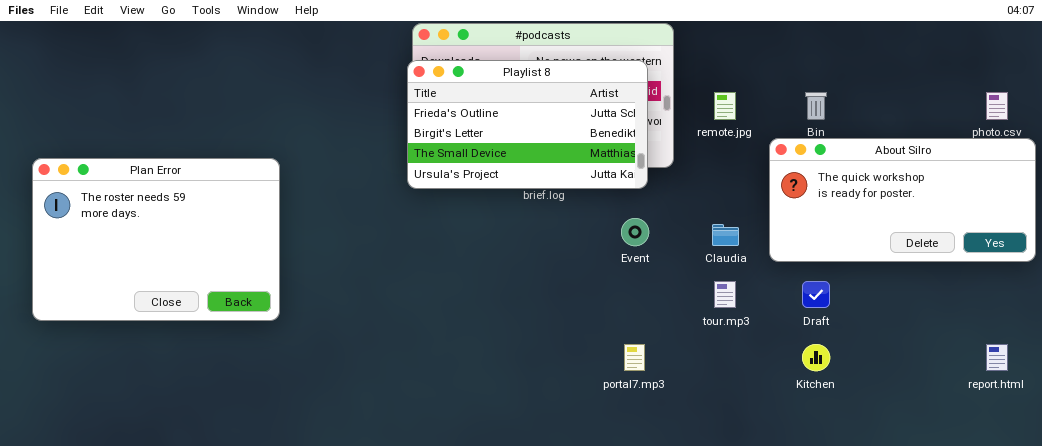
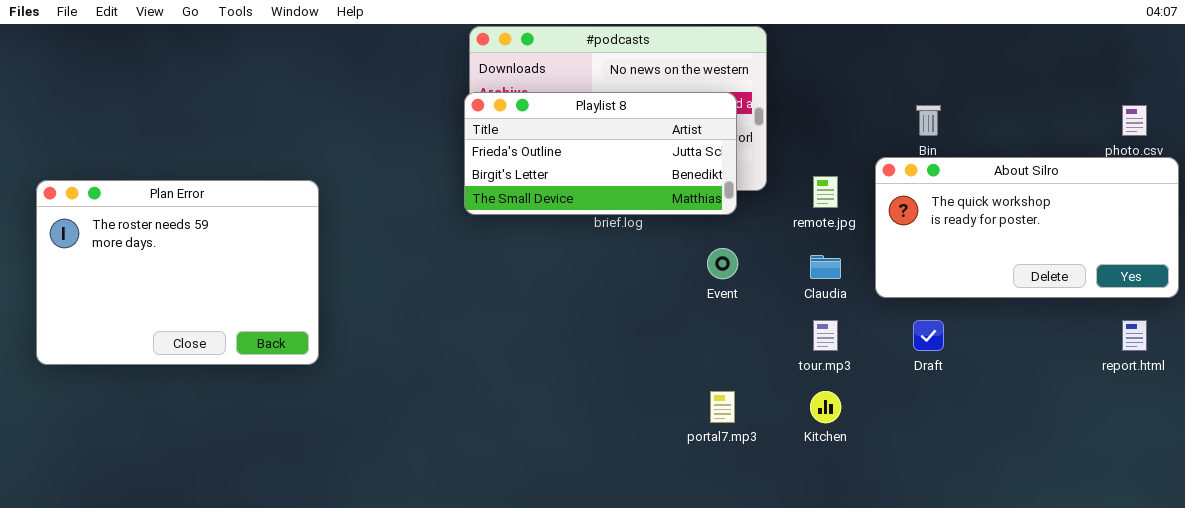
Playlist 8: [407,60,648,189] -> [464,92,737,215], resized
remote.jpg: [714,92,736,120] -> [813,176,838,208], moved
Kitchen: [802,344,830,371] -> [810,391,841,423], moved
report.html: [986,344,1008,371] -> [1122,320,1147,351], moved

